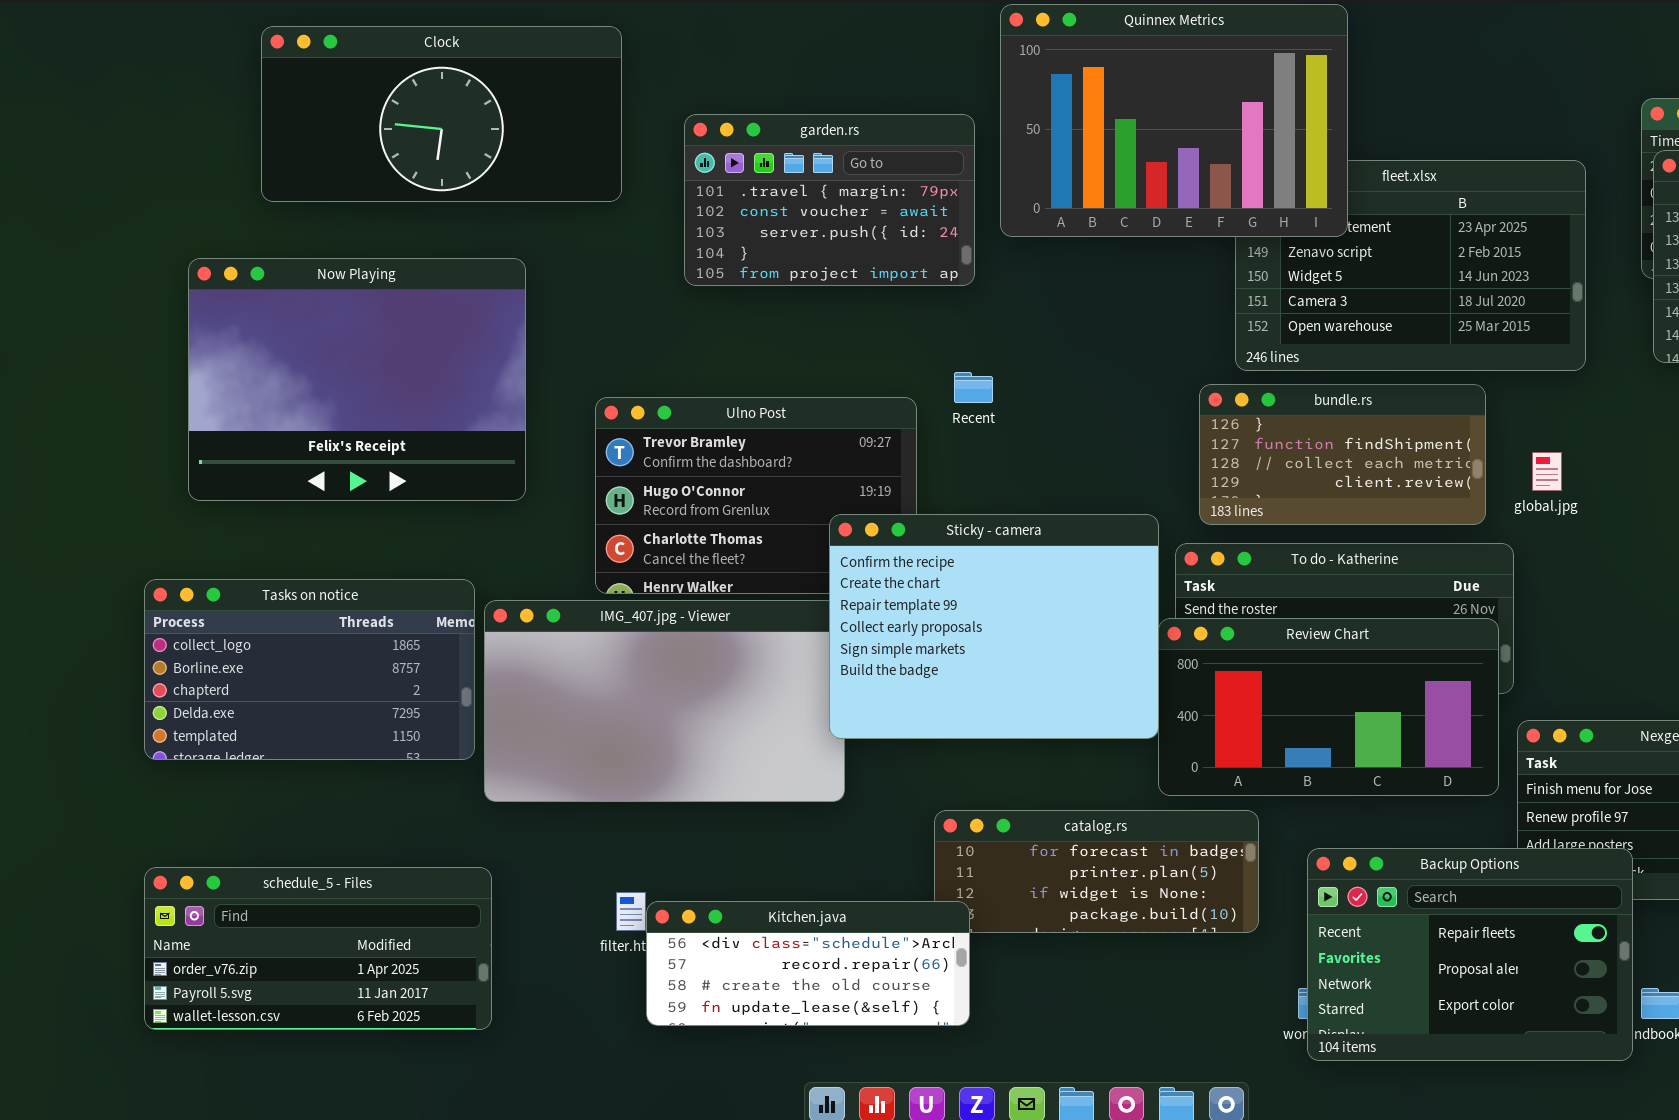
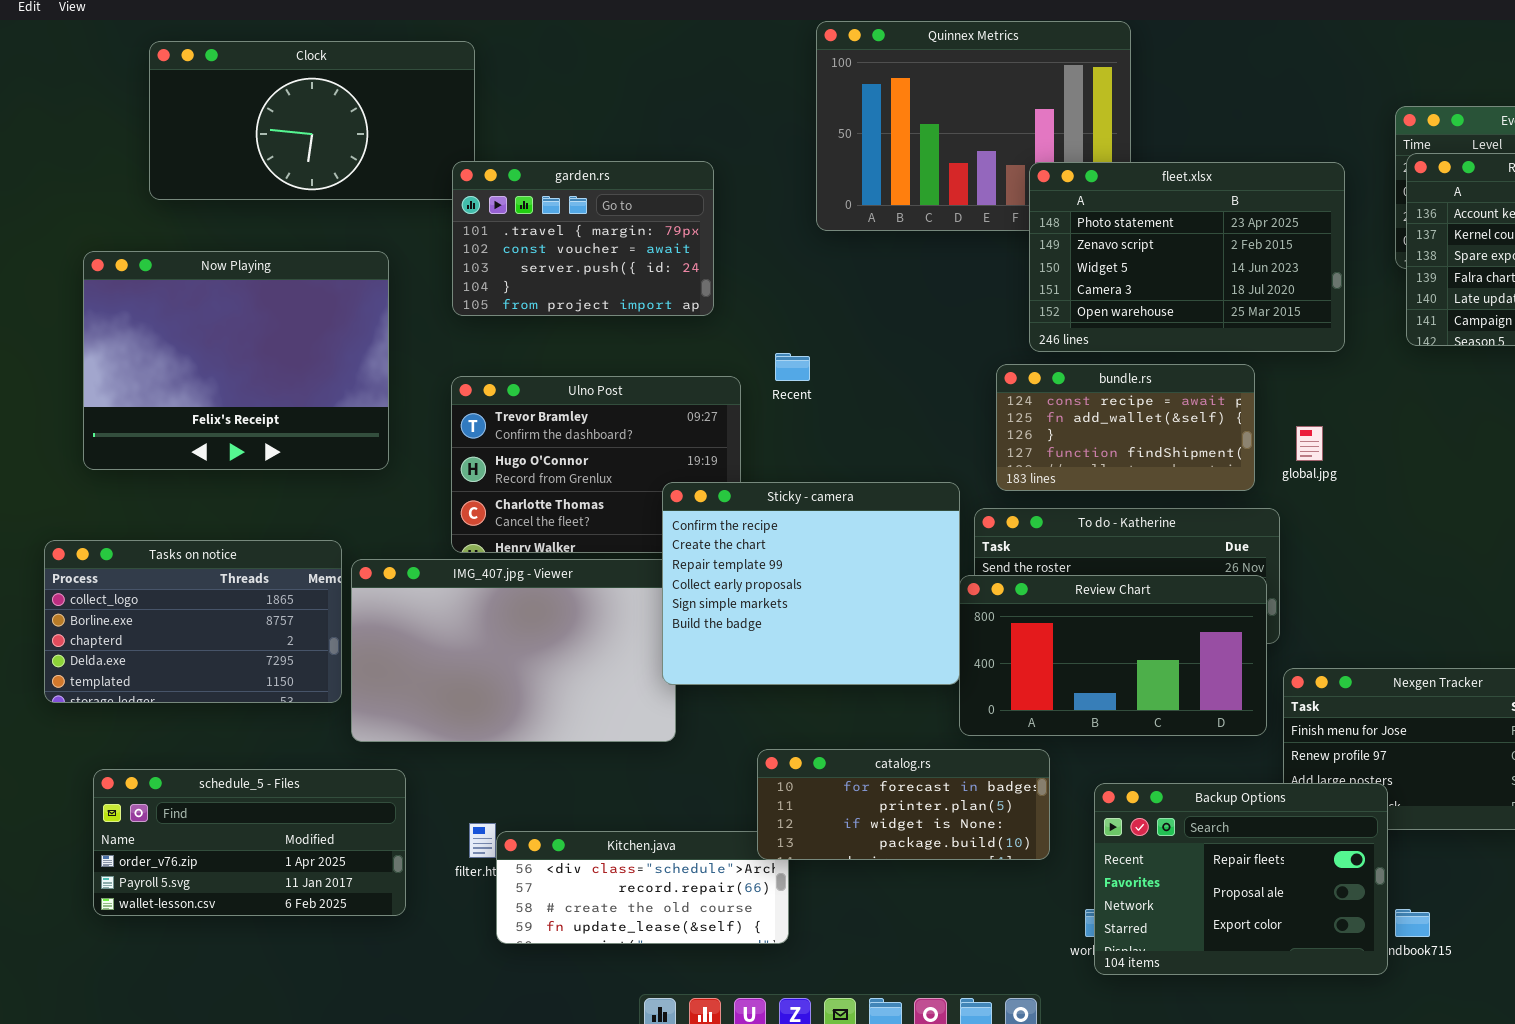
garden.rs: [684,114,975,286] -> [452,161,714,316], moved
fleet.xlsx: [1235,160,1586,371] -> [1029,162,1345,352], raised
bundle.rs: [1199,384,1486,525] -> [996,364,1255,491], scrolled up 2 rows
catalog.rs: [934,810,1259,933] -> [757,749,1050,860], raised
schedule_5 - Files: [144,867,492,1030] -> [93,769,406,916], moved

